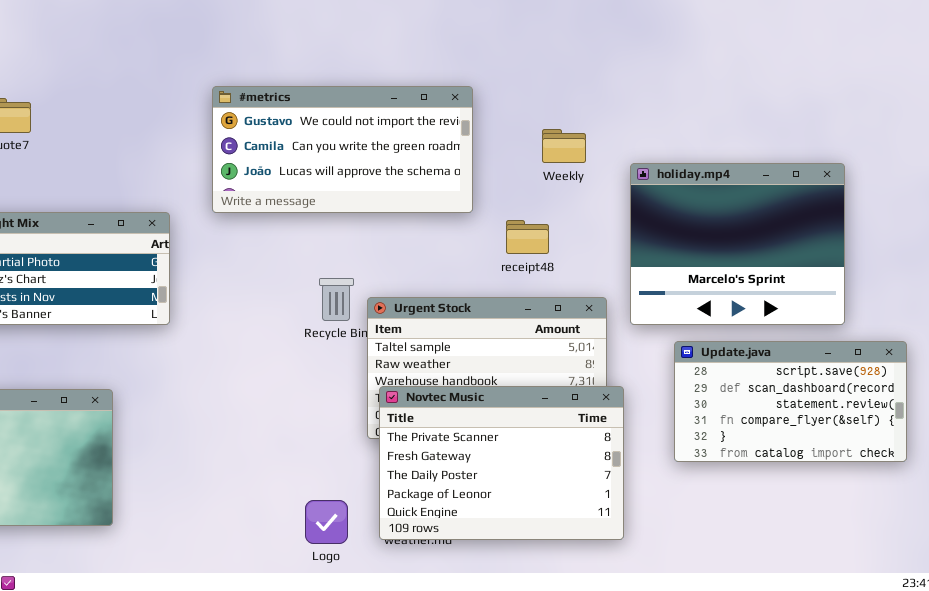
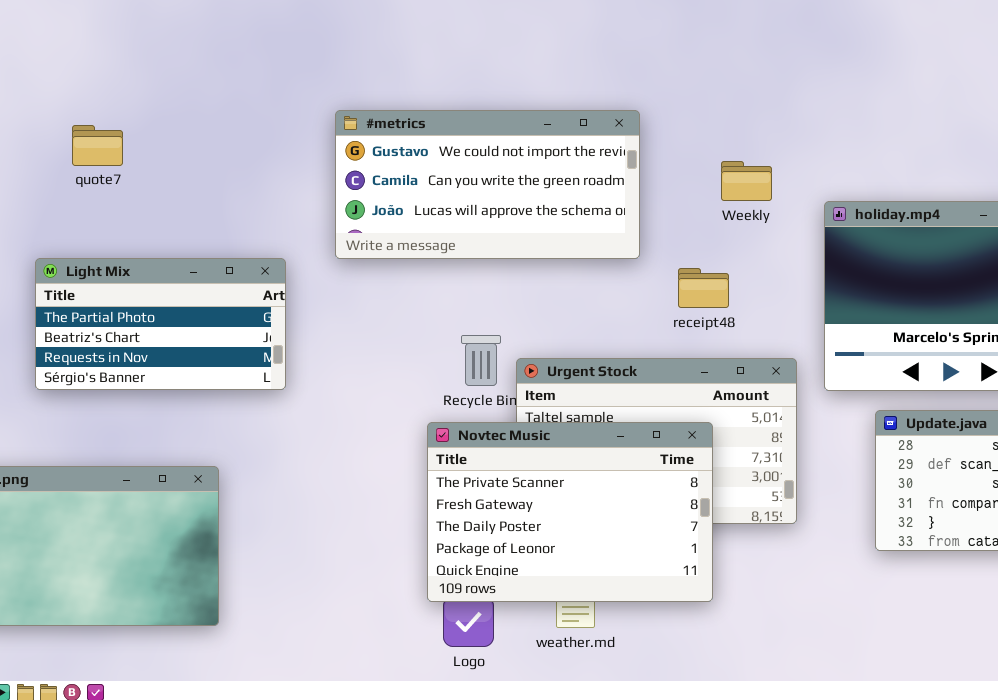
Novtec Music: [379,386,624,540] -> [427,422,713,602], moved

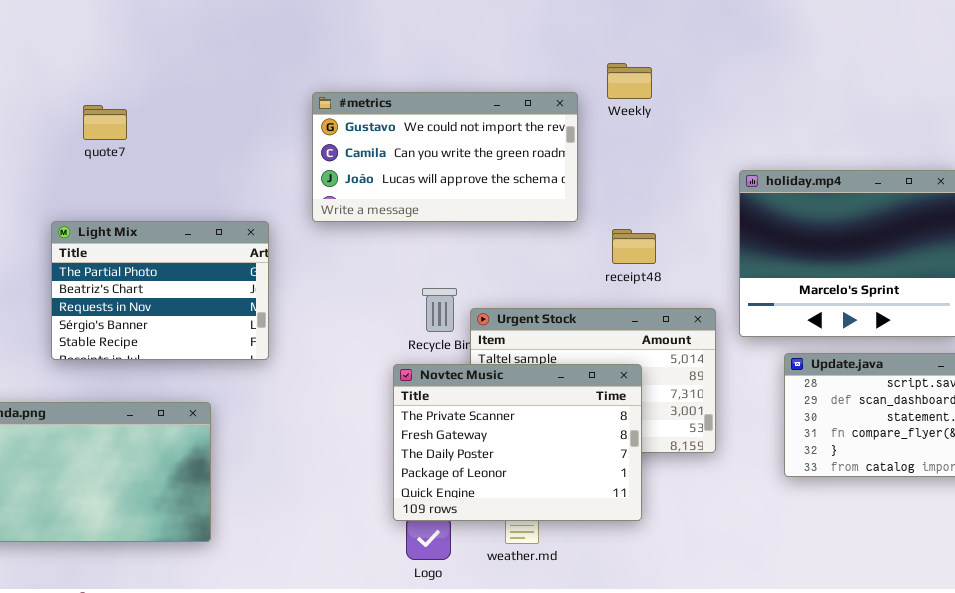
Weekly: [721,161,772,201] -> [607,63,652,99], moved
Light Mix: [35,258,286,390] -> [51,221,269,360], resized

